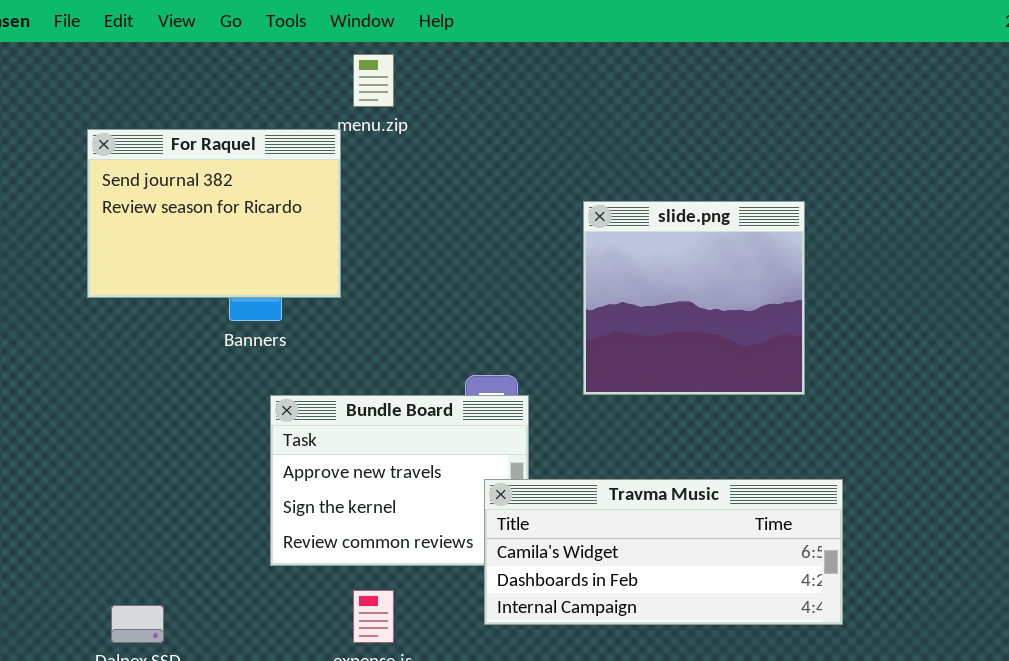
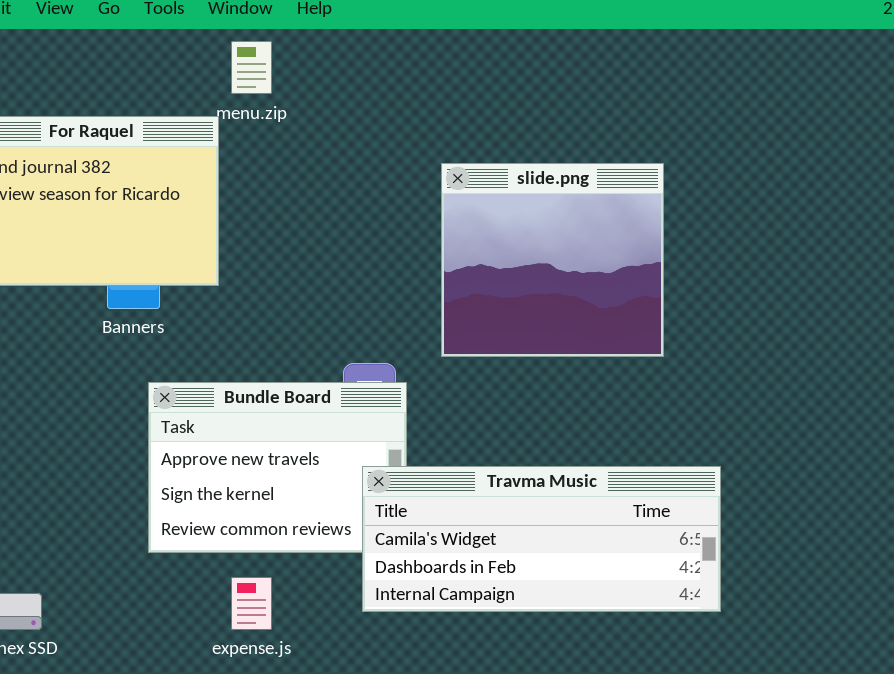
slide.png: [583,201,805,395] -> [441,163,664,357], moved

